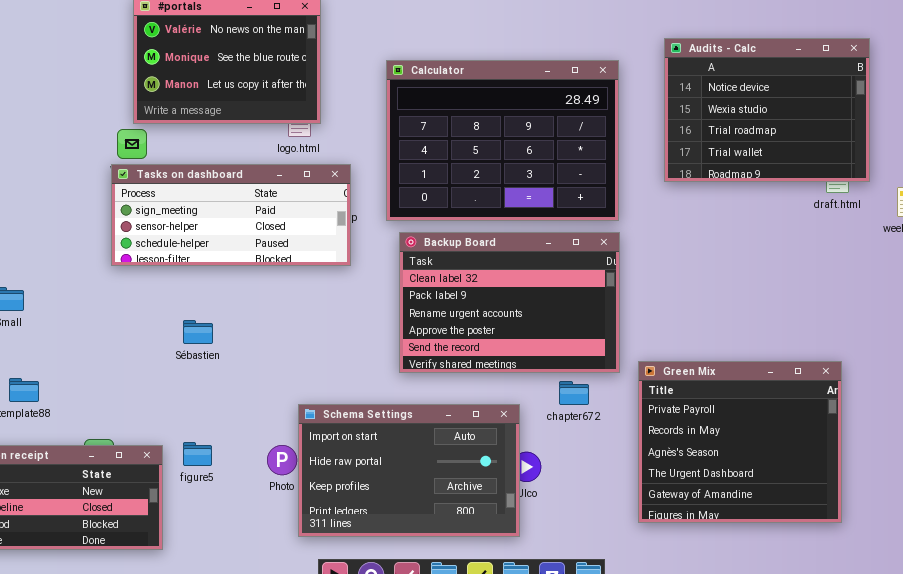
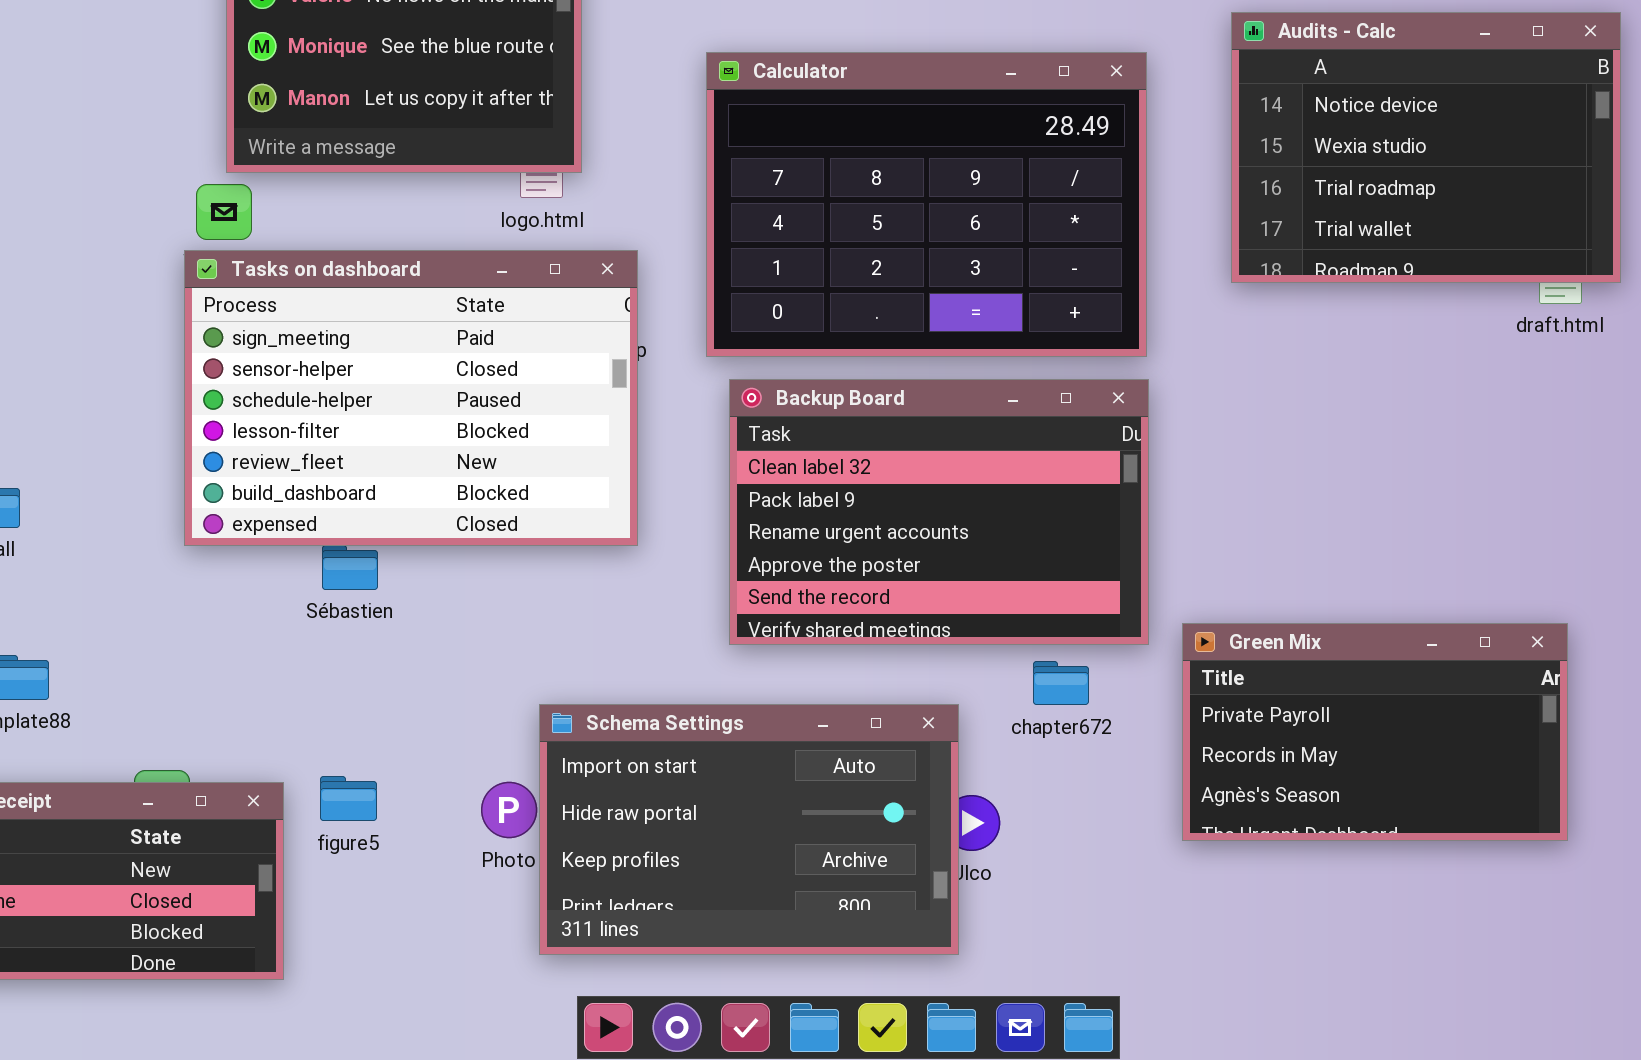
Tasks on dashboard: [111,164,351,266] -> [184,250,638,546], resized
Green Mix: [638,361,842,523] -> [1182,623,1568,841], resized

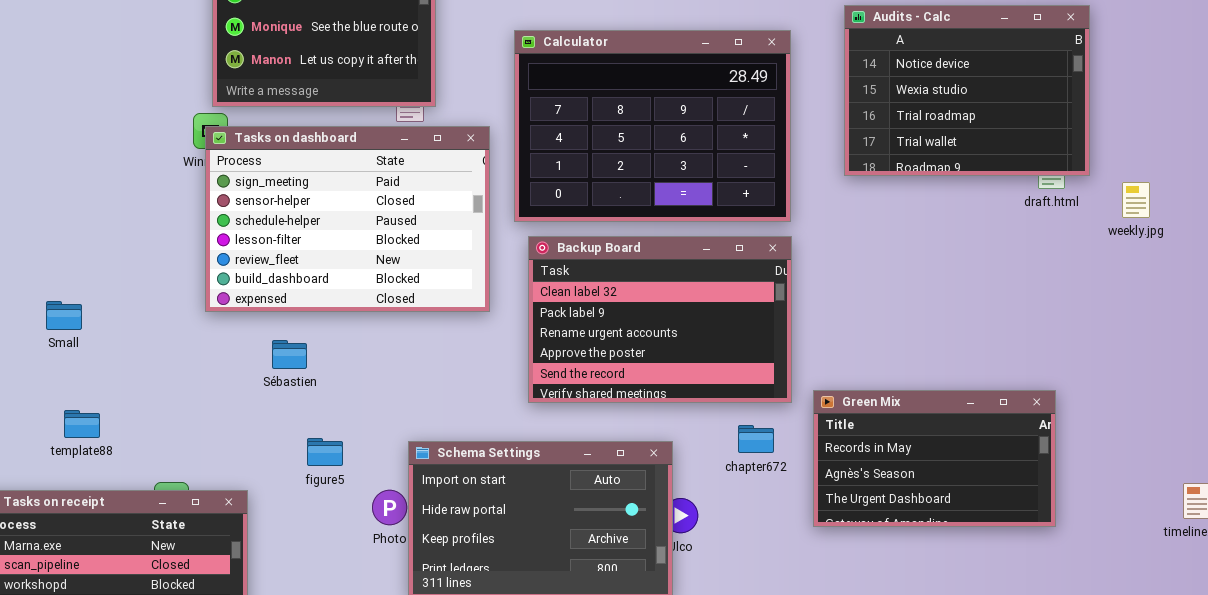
Tasks on dashboard: [184,250,638,546] -> [205,126,490,312], moved
Green Mix: [1182,623,1568,841] -> [813,390,1056,527], scrolled down 1 row
chapter672: [1033,661,1089,705] -> [738,425,774,453], moved
figure5: [320,776,377,821] -> [307,438,343,466], moved

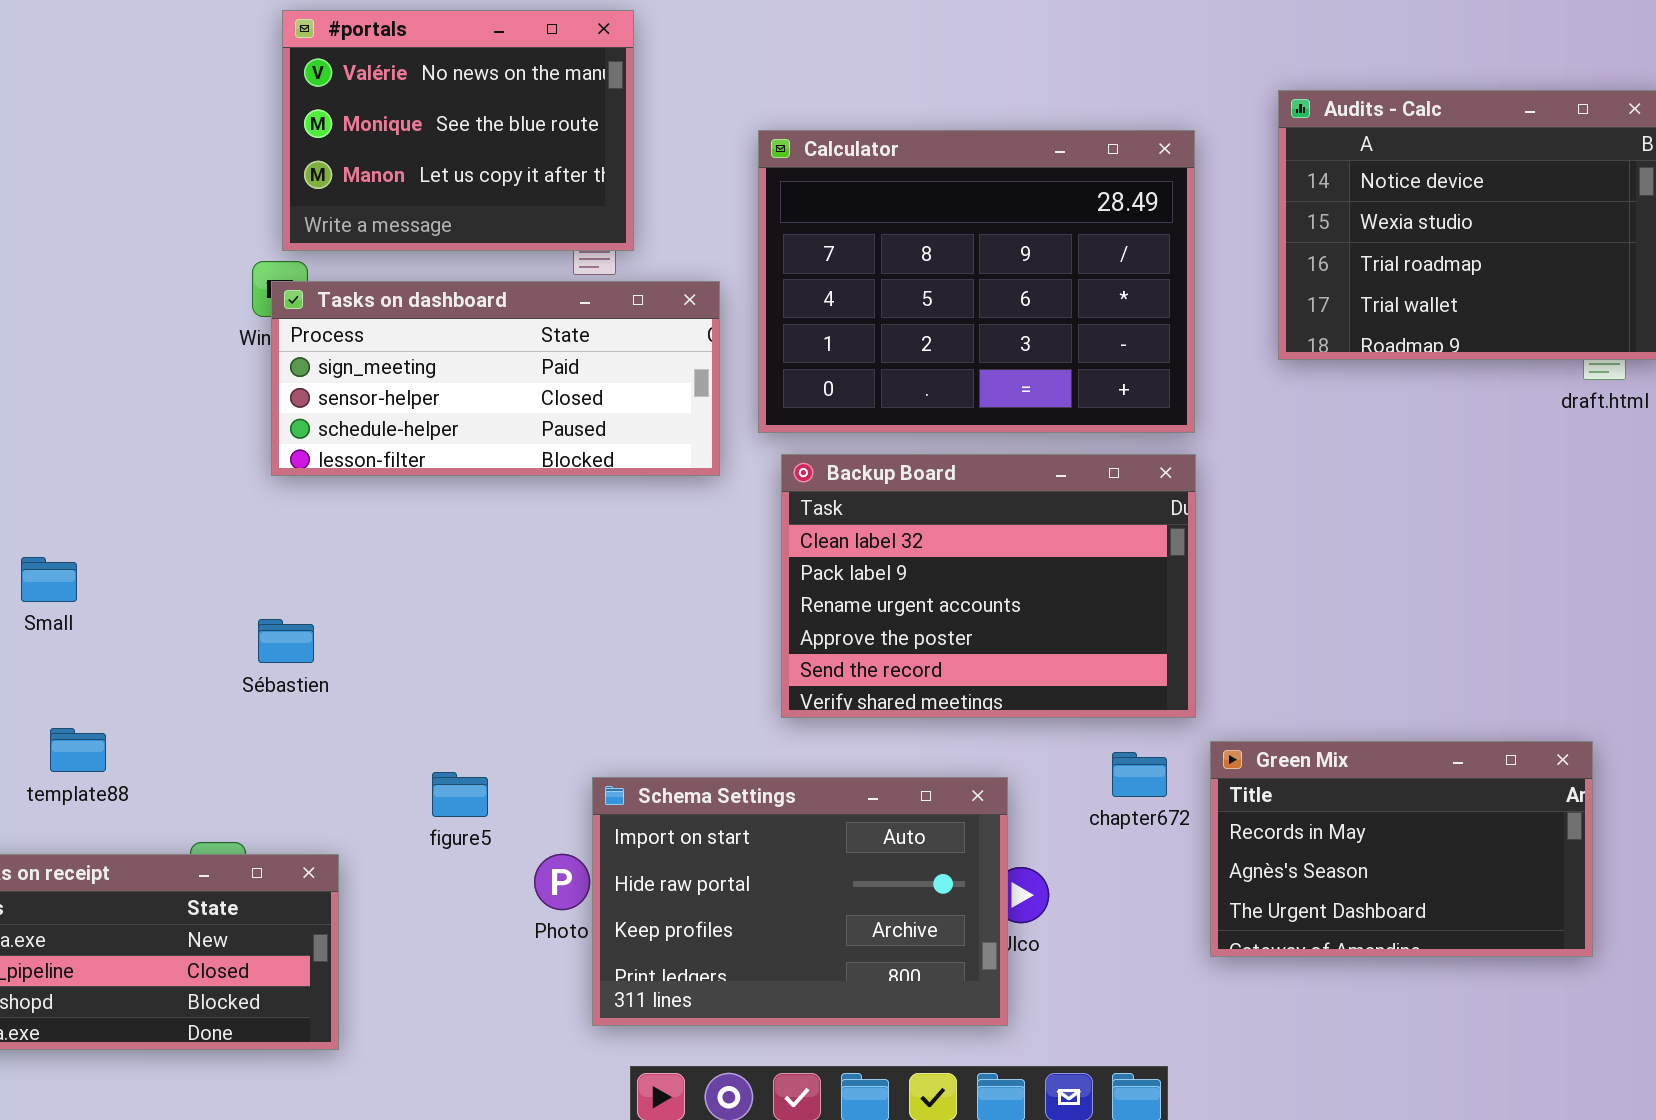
Tasks on dashboard: [205,126,490,312] -> [271,281,720,476], resized
Sébastien: [272,340,307,369] -> [258,619,314,663], moved
Green Mix: [813,390,1056,527] -> [1210,741,1593,957], moved

